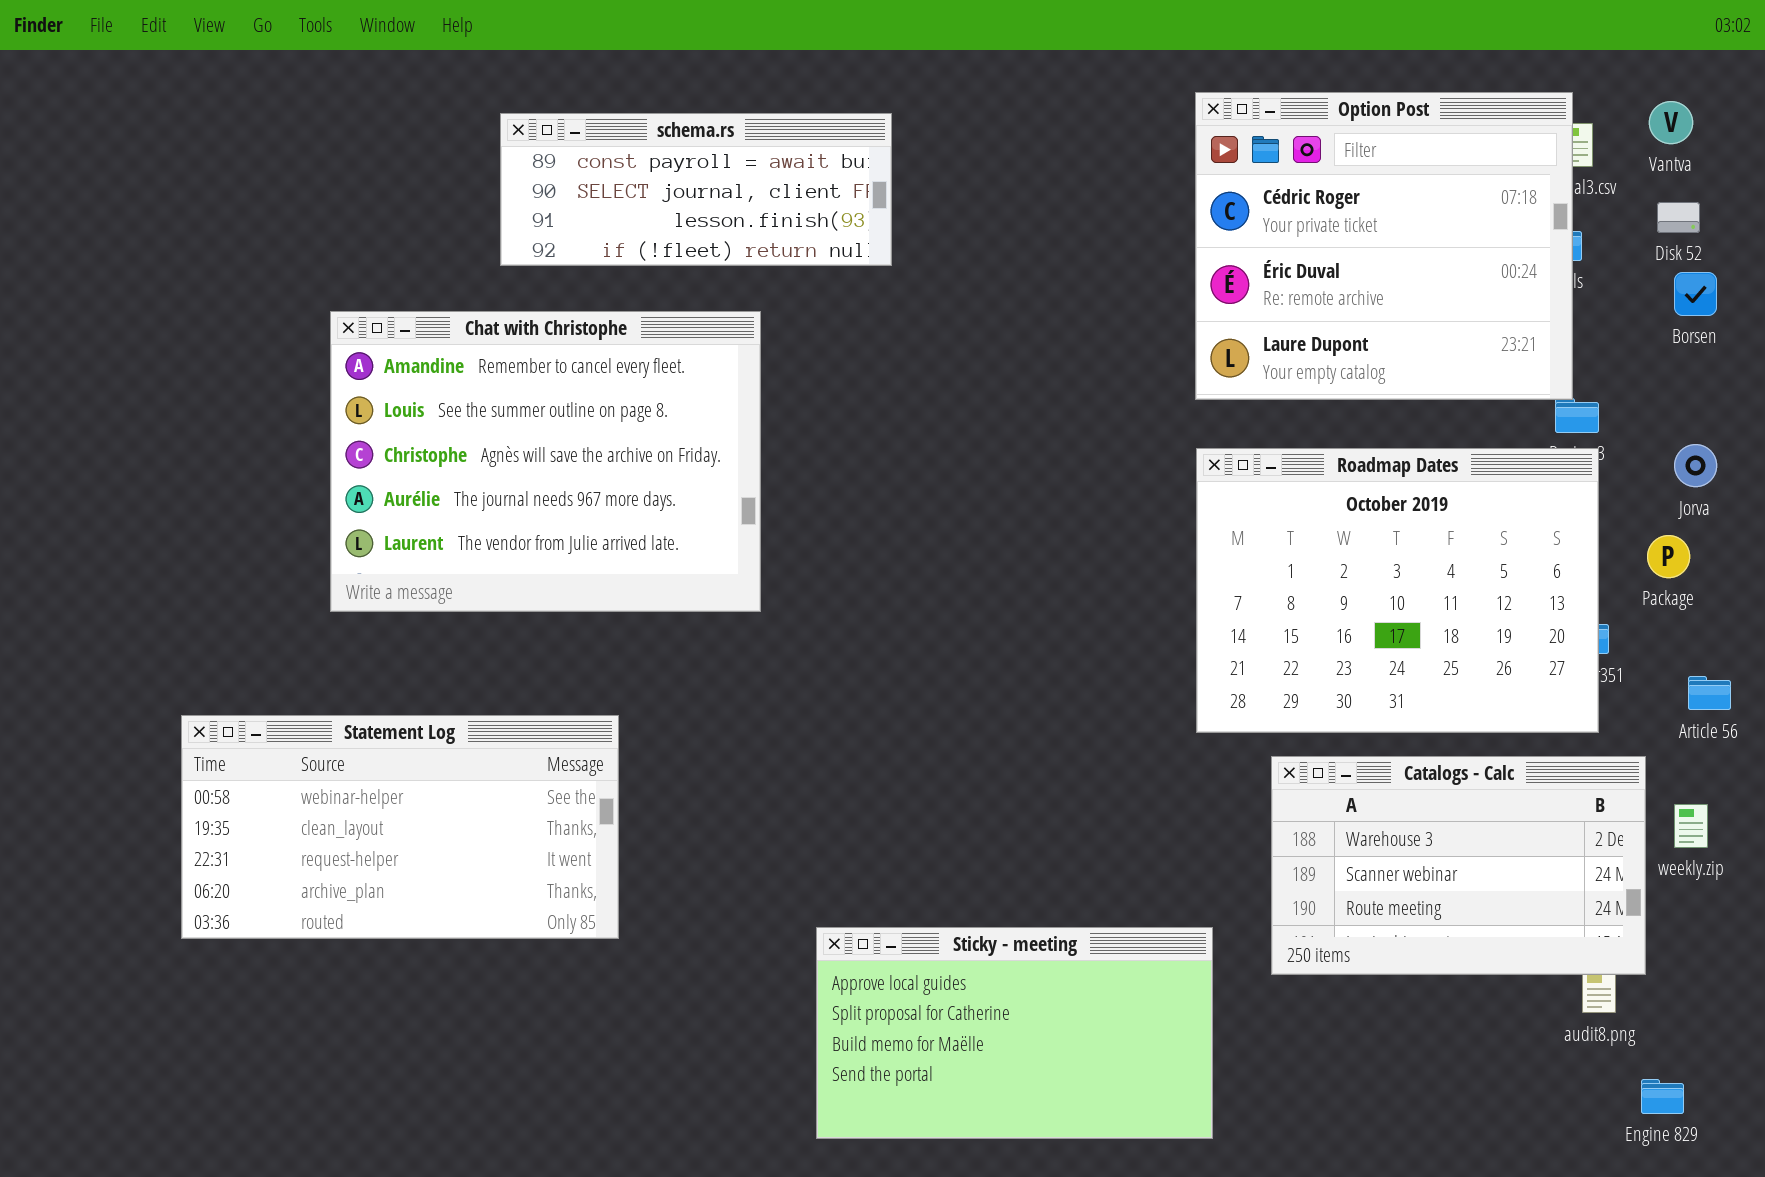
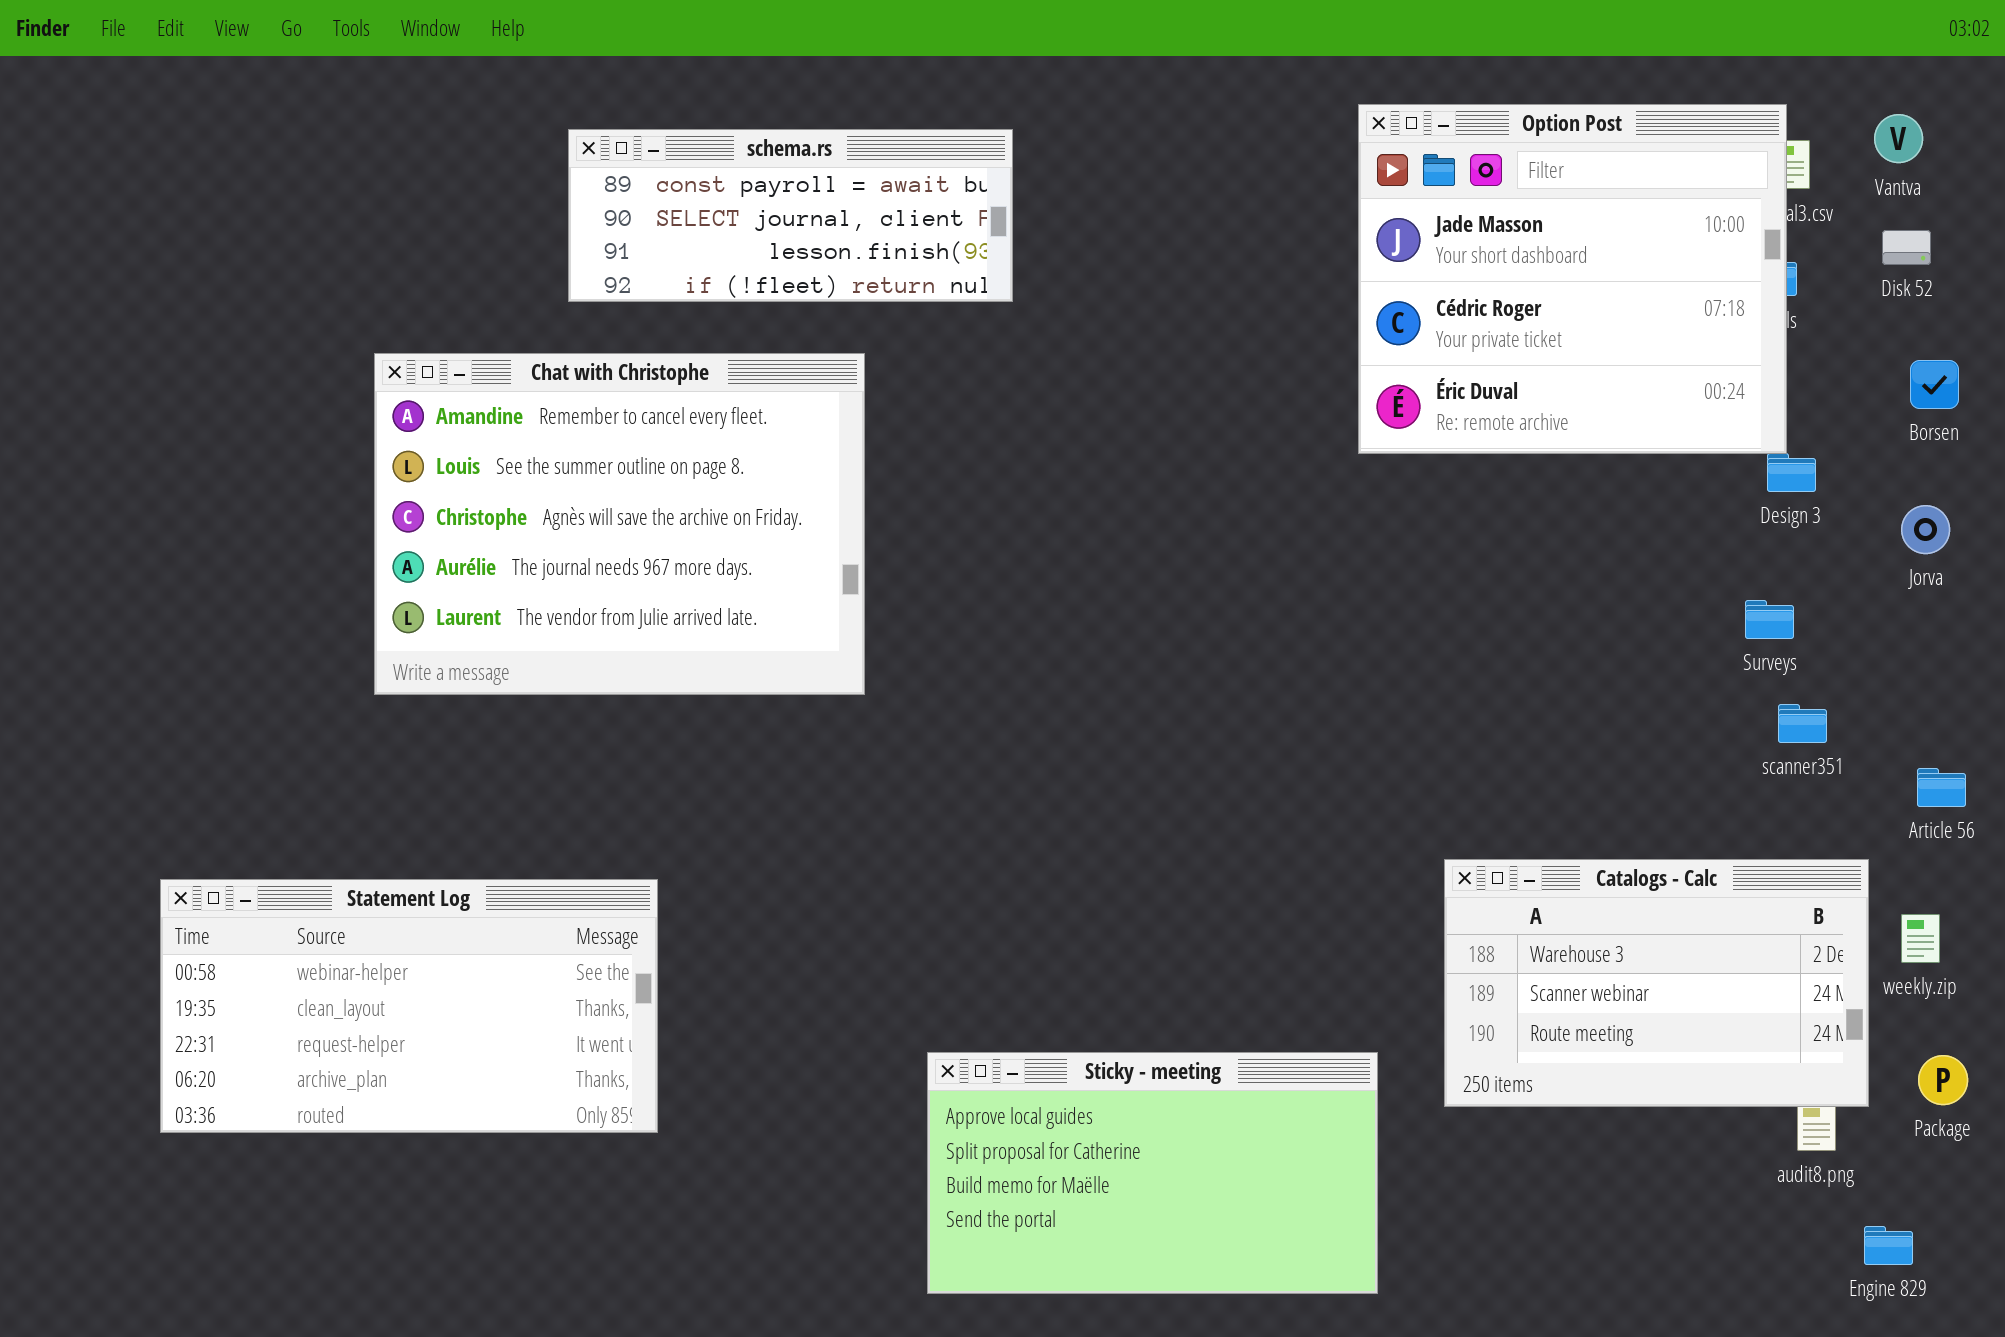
Option Post: [1195,92,1573,400] -> [1358,104,1787,454], scrolled up 1 row
Borsen: [1674,272,1717,316] -> [1910,360,1959,409], moved
Roadmap Dates: [1196,448,1599,733] -> none, closed
Package: [1647,535,1690,578] -> [1918,1055,1968,1105], moved
Statement Log: [181,715,619,939] -> [160,879,658,1133], moved

